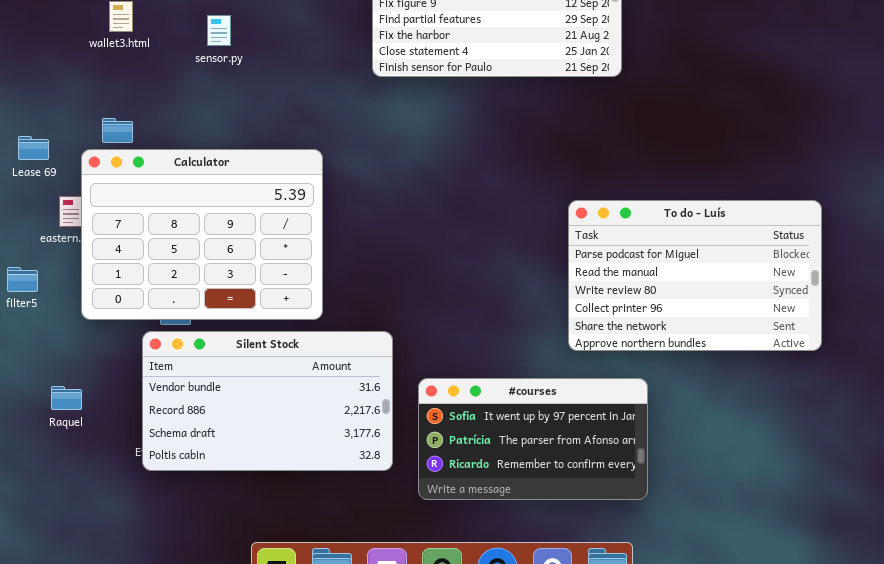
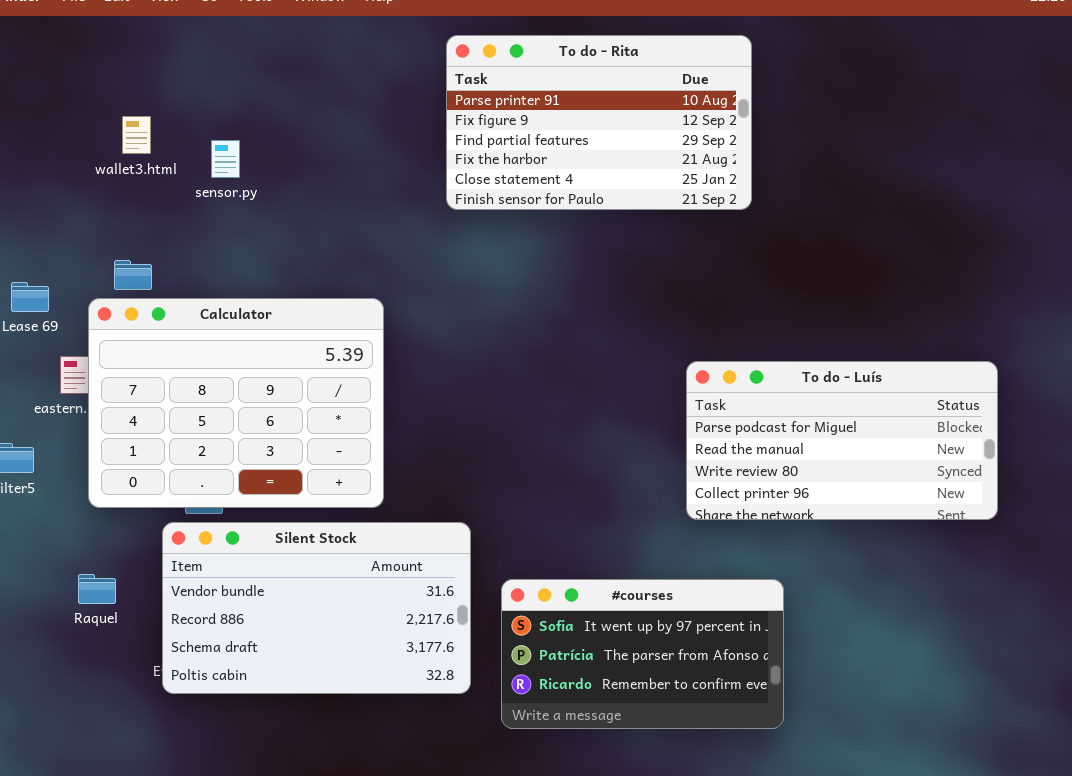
sensor.py: [207,15,231,46] -> [211,140,240,178], moved
To do - Luís: [568,200,822,351] -> [686,361,998,520], resized
Raquel: [51,386,82,410] -> [78,574,116,604], moved

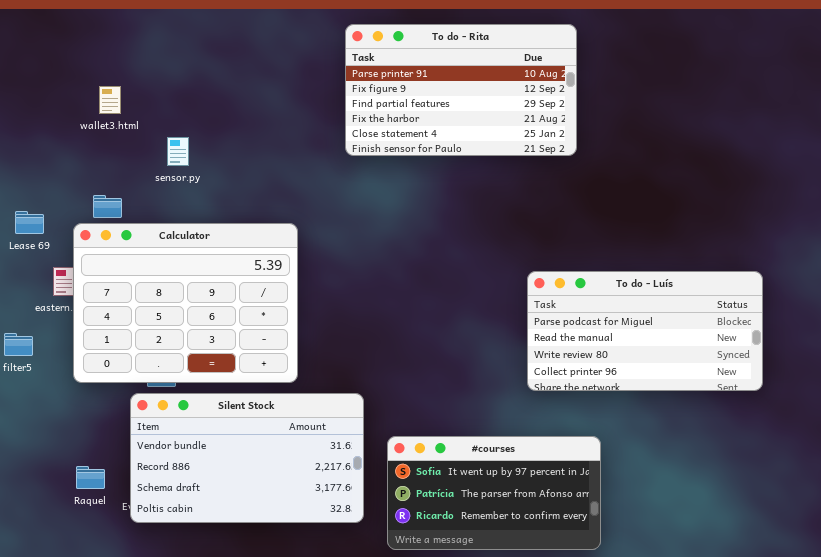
sensor.py: [211,140,240,178] -> [167,137,189,166], moved
Raquel: [78,574,116,604] -> [76,466,105,489], moved

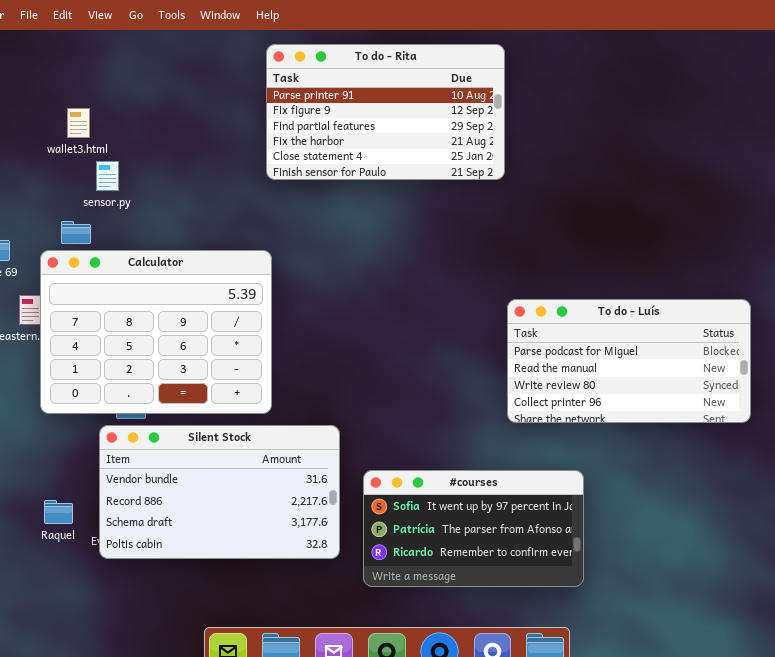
To do - Rita: [345,24,577,156] -> [266,44,505,180], moved
sensor.py: [167,137,189,166] -> [96,161,119,191], moved

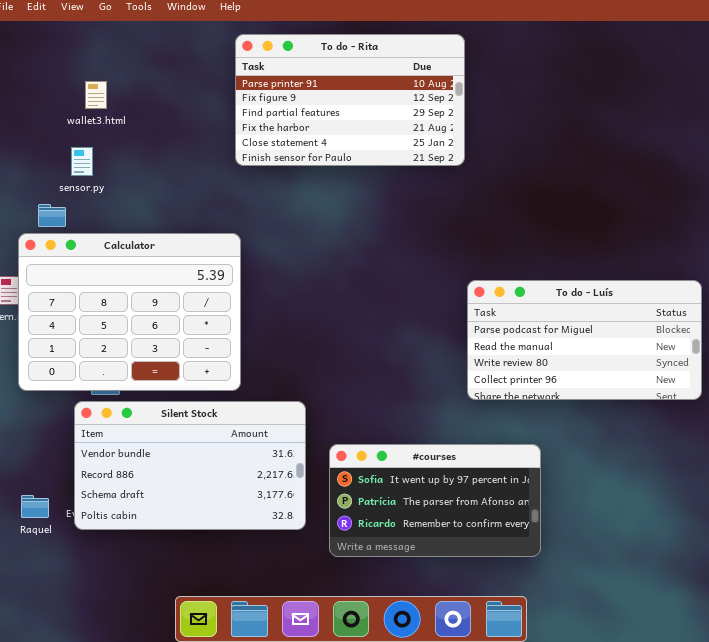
wallet3.html: [67,108,90,138] -> [85,81,107,109], moved
Raquel: [44,500,73,524] -> [21,495,49,518], moved

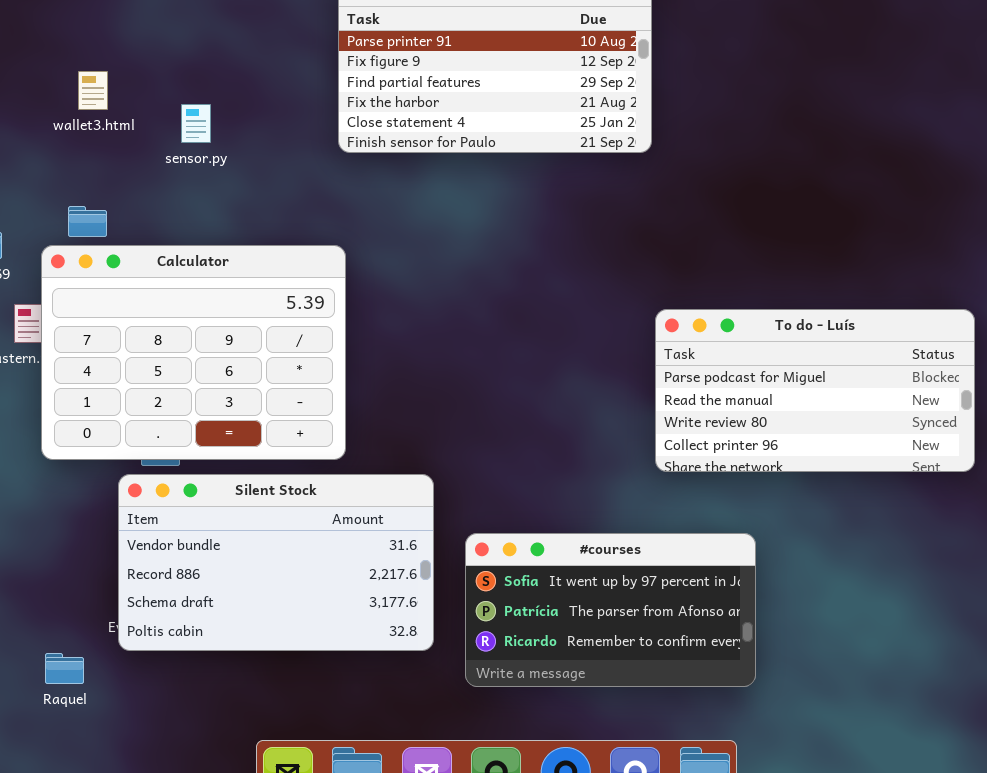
wallet3.html: [85,81,107,109] -> [78,71,108,110], moved
sensor.py: [71,147,93,176] -> [181,104,211,143], moved
Raquel: [21,495,49,518] -> [45,653,84,684], moved

